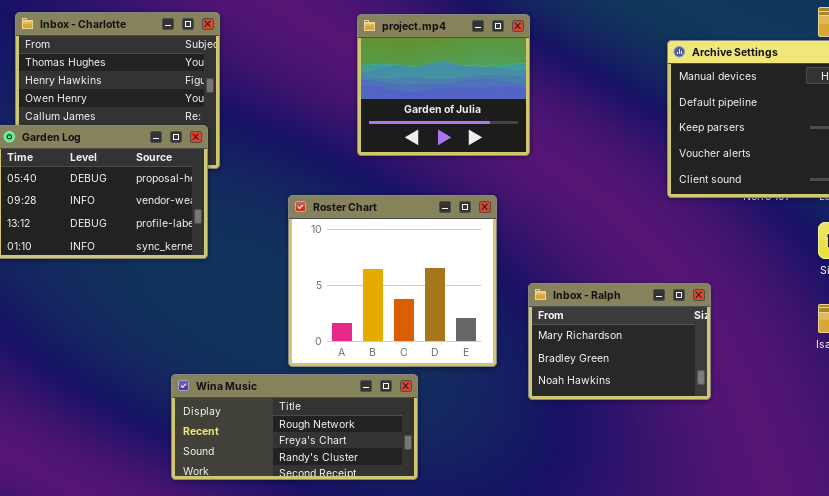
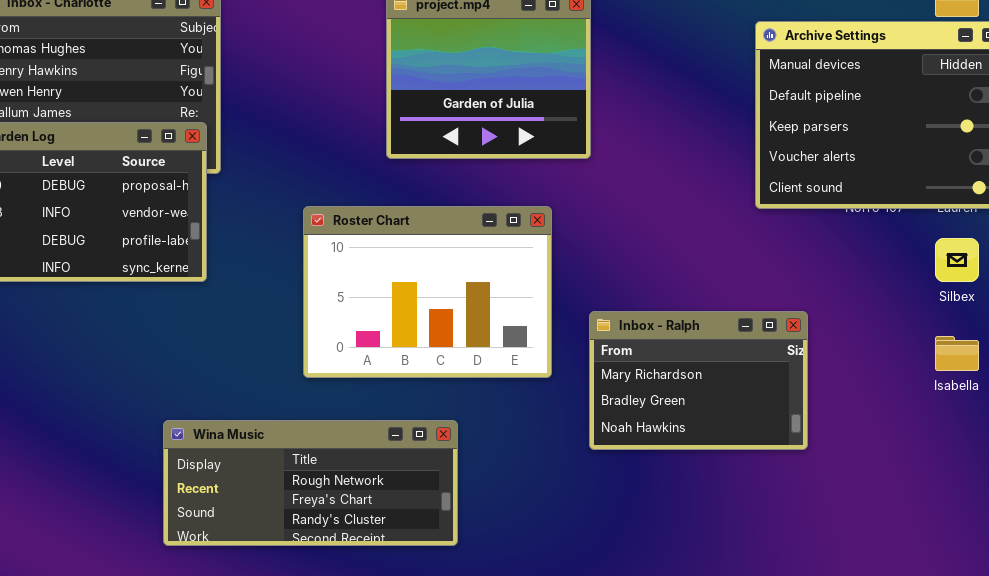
Roster Chart: [288,195,497,367] -> [303,206,552,378], resized

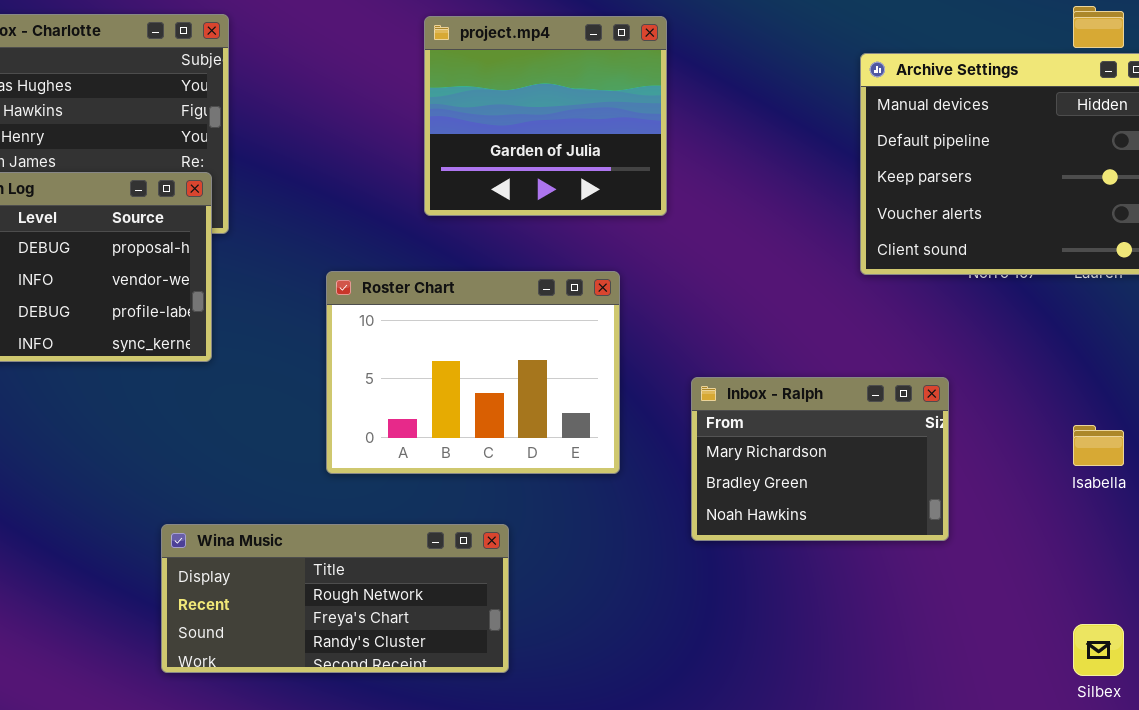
Silbex: [935,238,979,282] -> [1073,624,1124,676], moved
Inbox - Ralph: [589,311,808,450] -> [691,377,949,541], moved

